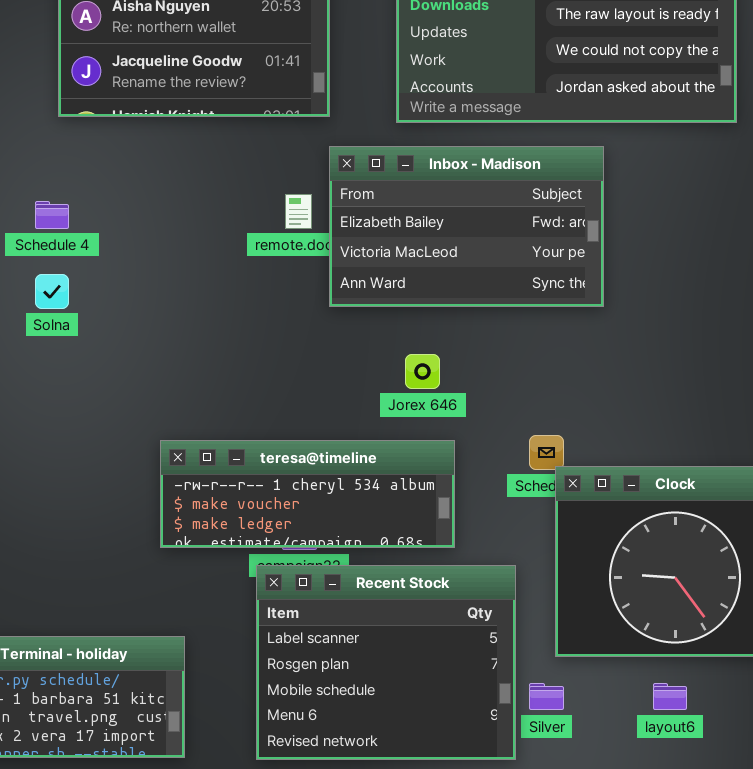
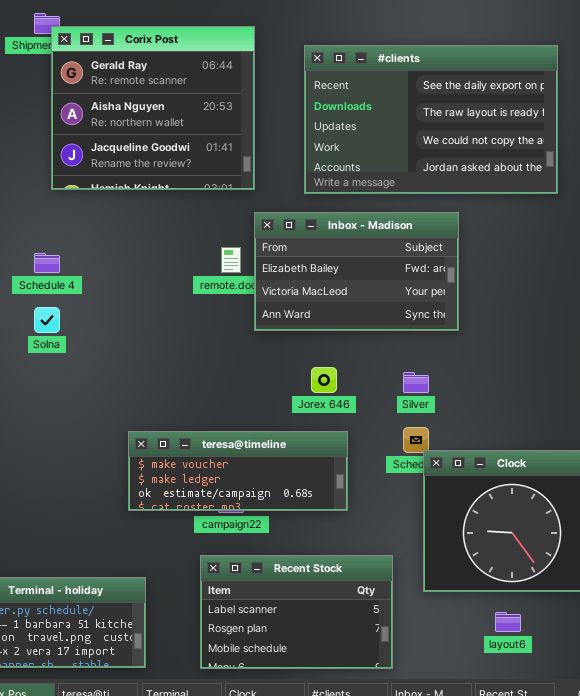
teresa@timeline: [160,440,455,548] -> [128,431,348,511], scrolled down 1 row
Recent Stock: [256,565,516,760] -> [200,555,393,669], resized
Silver: [529,683,564,710] -> [403,372,429,393], moved

